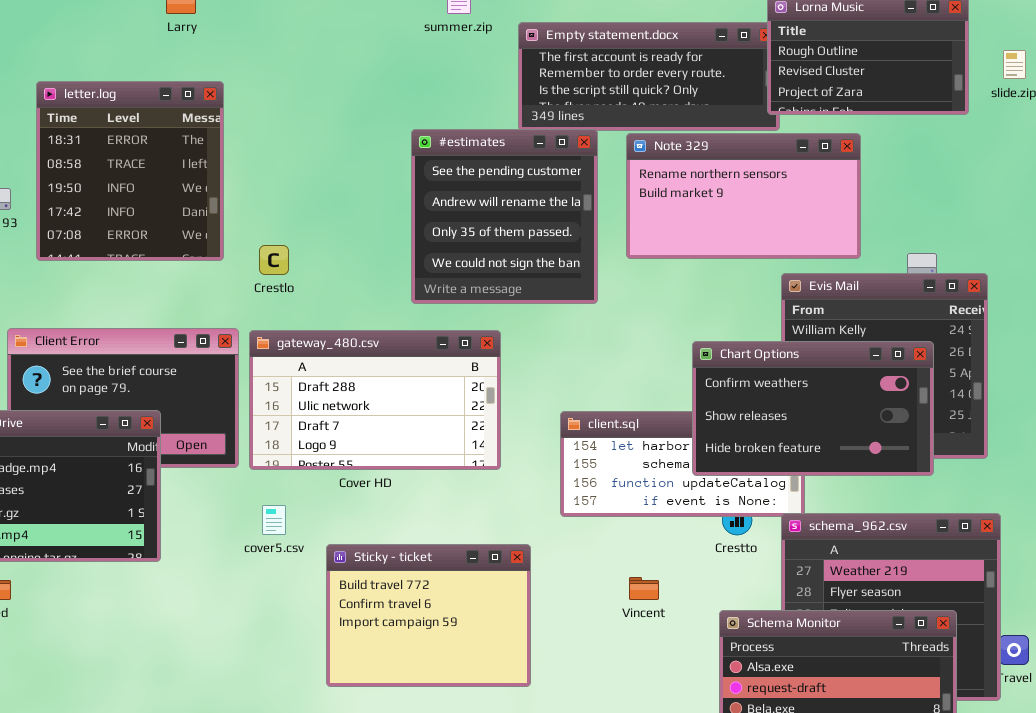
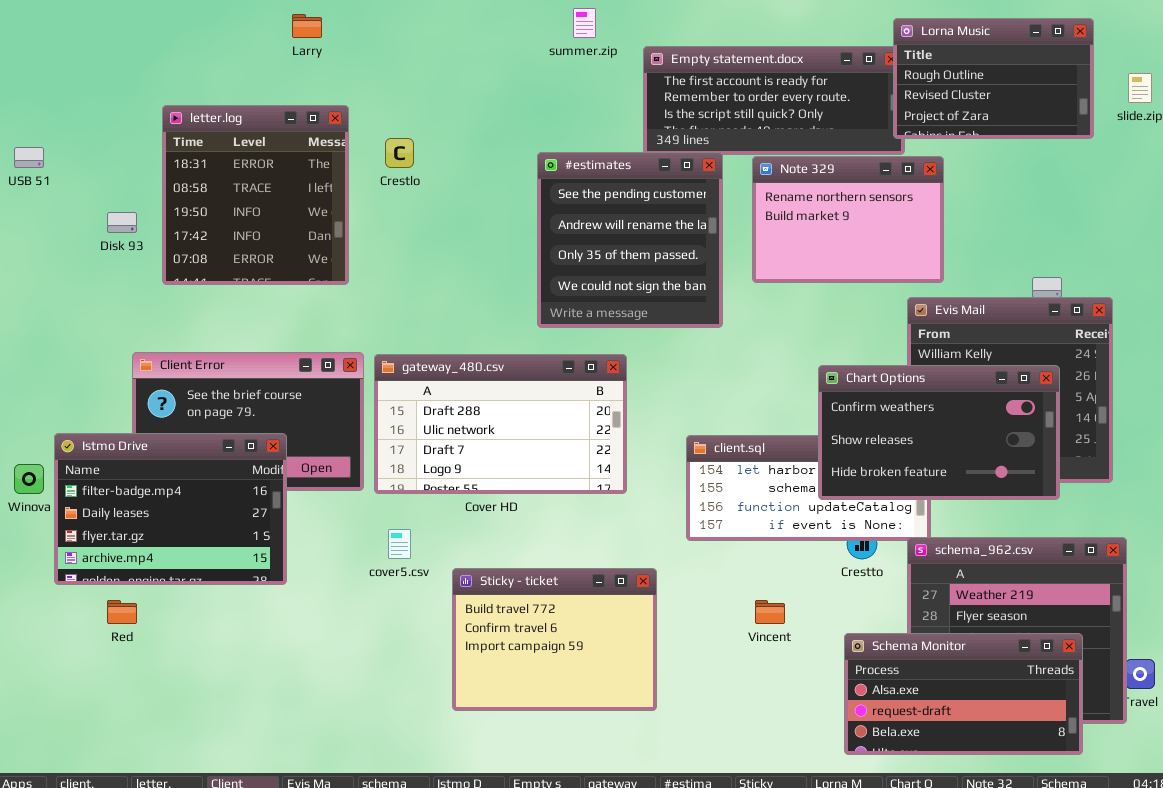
Note 329: [626,133,861,259] -> [752,156,944,283], resized
Crestlo: [259,245,289,275] -> [385,138,414,168], moved

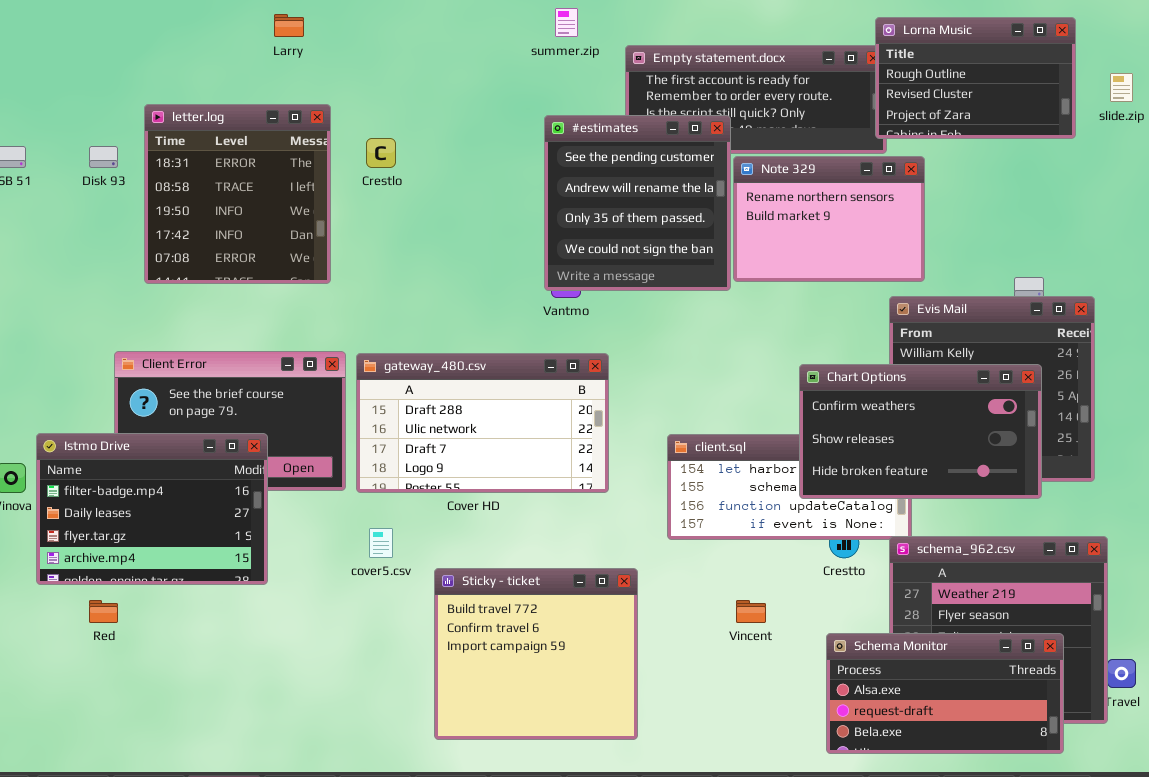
#estimates: [537,152,723,328] -> [544,115,731,291], moved
Disk 93: [107,212,137,233] -> [89,146,118,168], moved
Sticky - ticket: [452,568,657,711] -> [434,568,638,740], resized

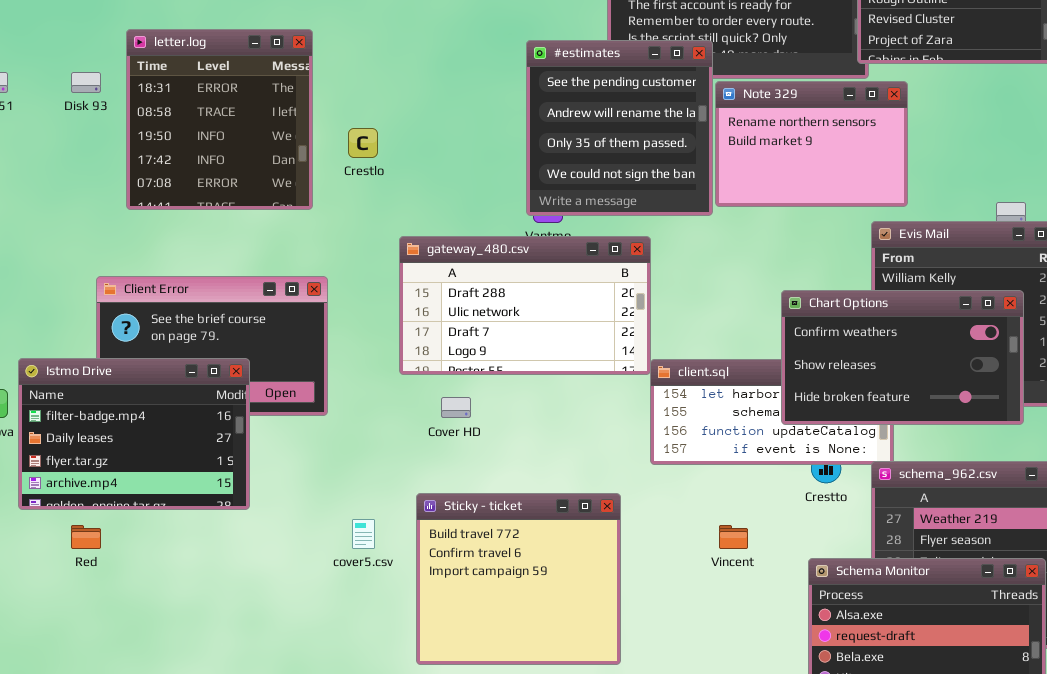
Crestlo: [366,138,396,168] -> [348,128,378,158], moved
gateway_480.csv: [356,353,609,493] -> [399,236,651,375], moved
cover5.csv: [369,528,393,558] -> [352,519,375,549], moved

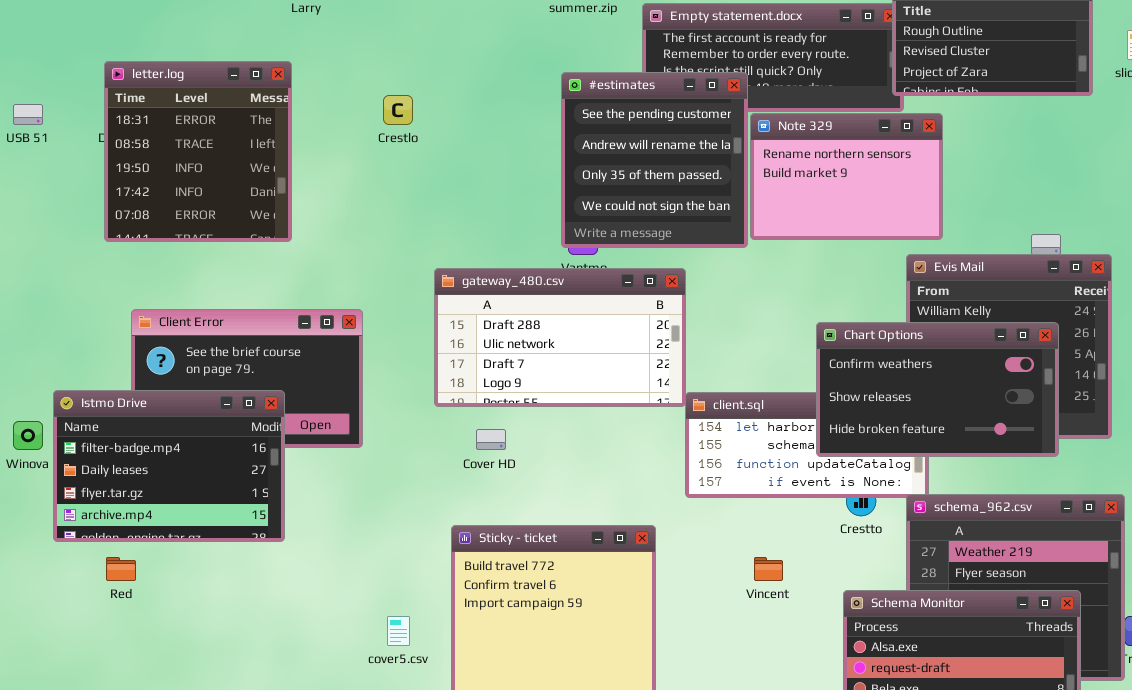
letter.log: [126,29,313,210] -> [104,61,292,242], moved
Crestlo: [348,128,378,158] -> [383,95,413,125], moved
cover5.csv: [352,519,375,549] -> [387,616,410,646], moved

